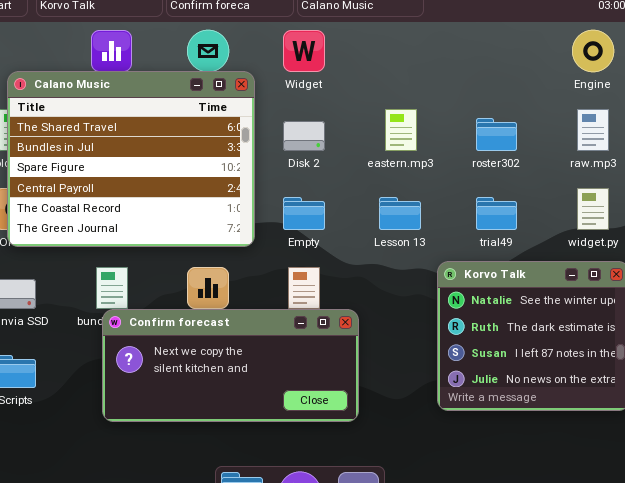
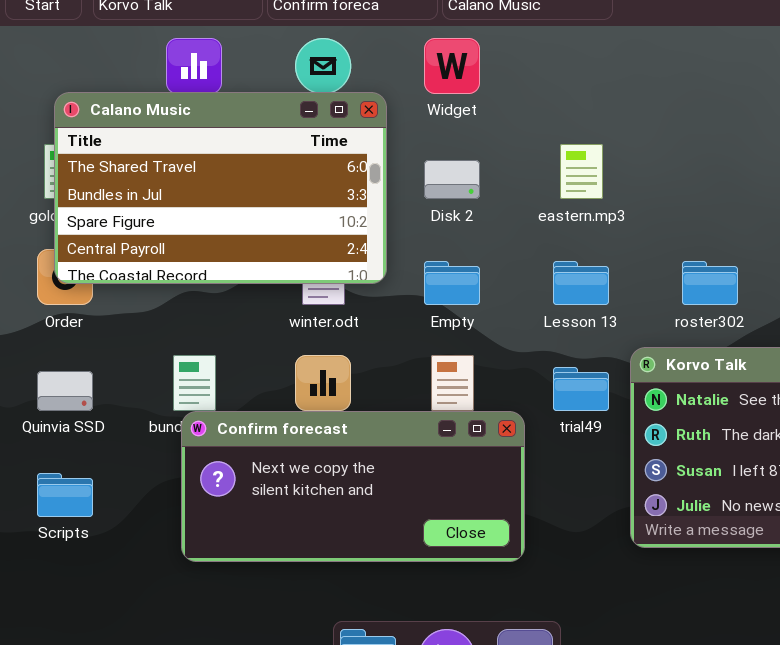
Calano Music: [7,71,255,247] -> [54,92,387,284], resized
roster302: [476,118,517,151] -> [682,261,738,305], moved
trial49: [476,197,517,230] -> [553,367,609,411], moved

